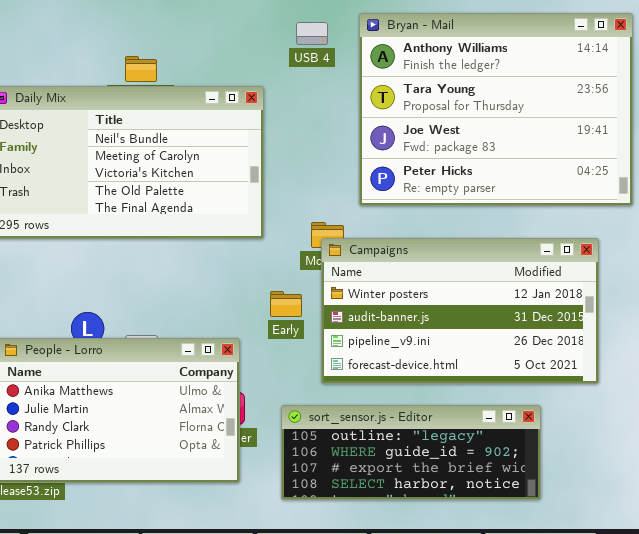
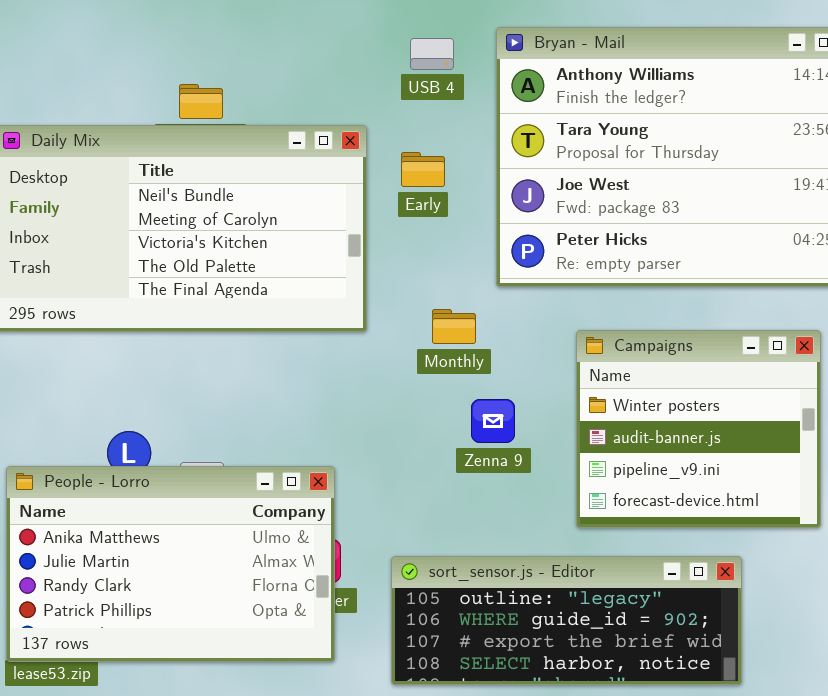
Campaigns: [321,238,599,384] -> [576,330,821,528], resized
Early: [270,291,302,317] -> [401,152,445,187], moved

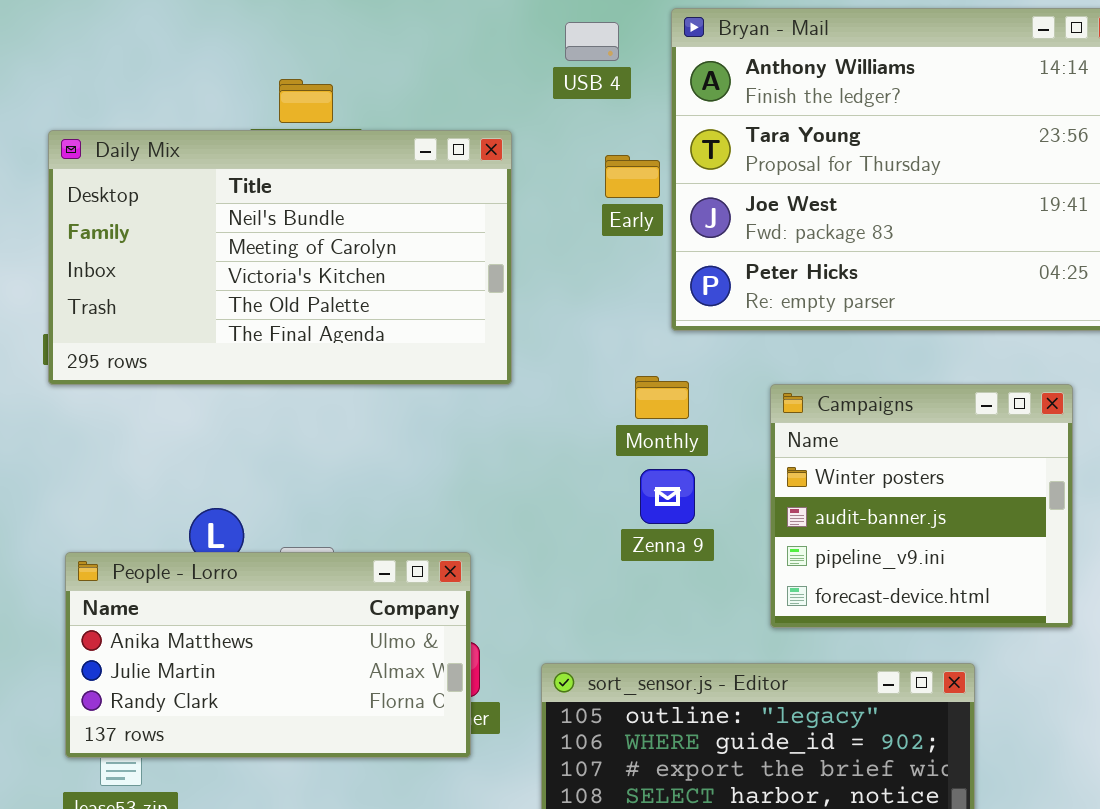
Early: [401,152,445,187] -> [605,155,660,198], moved
Monthly: [432,309,476,344] -> [635,376,689,419], moved
People - Lorro: [6,466,335,662] -> [65,552,471,758], resized

